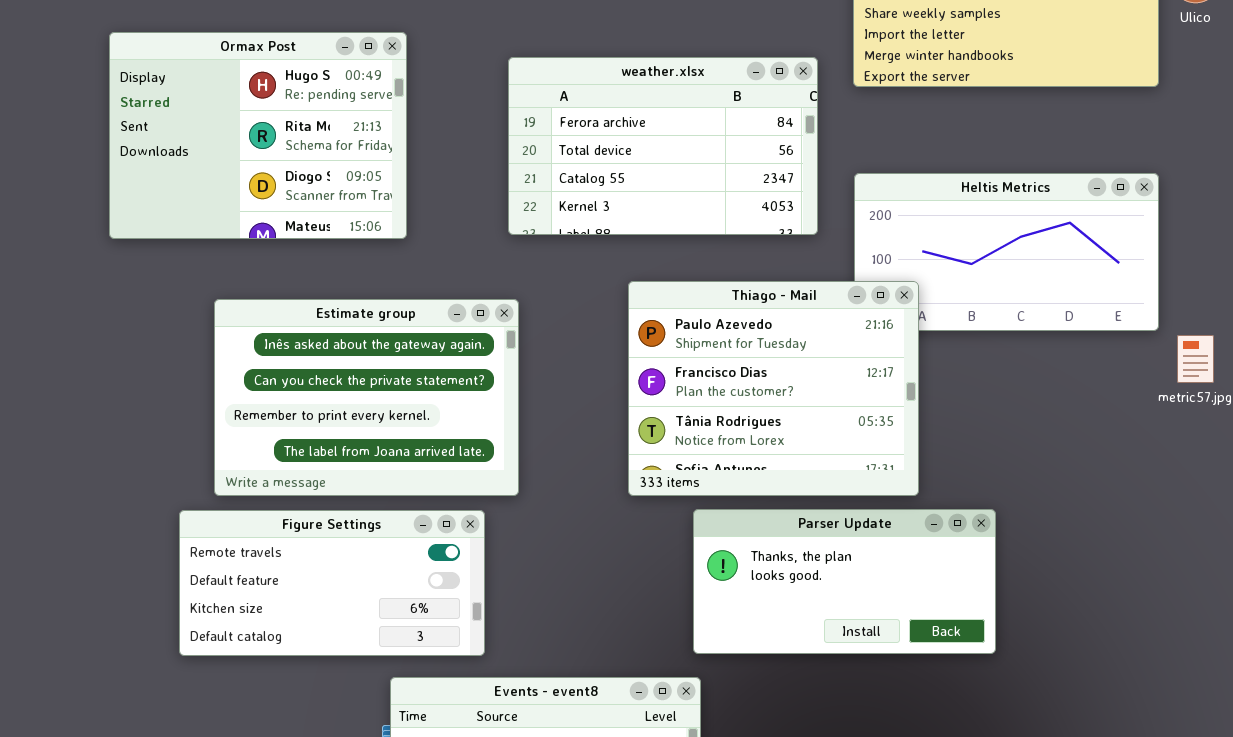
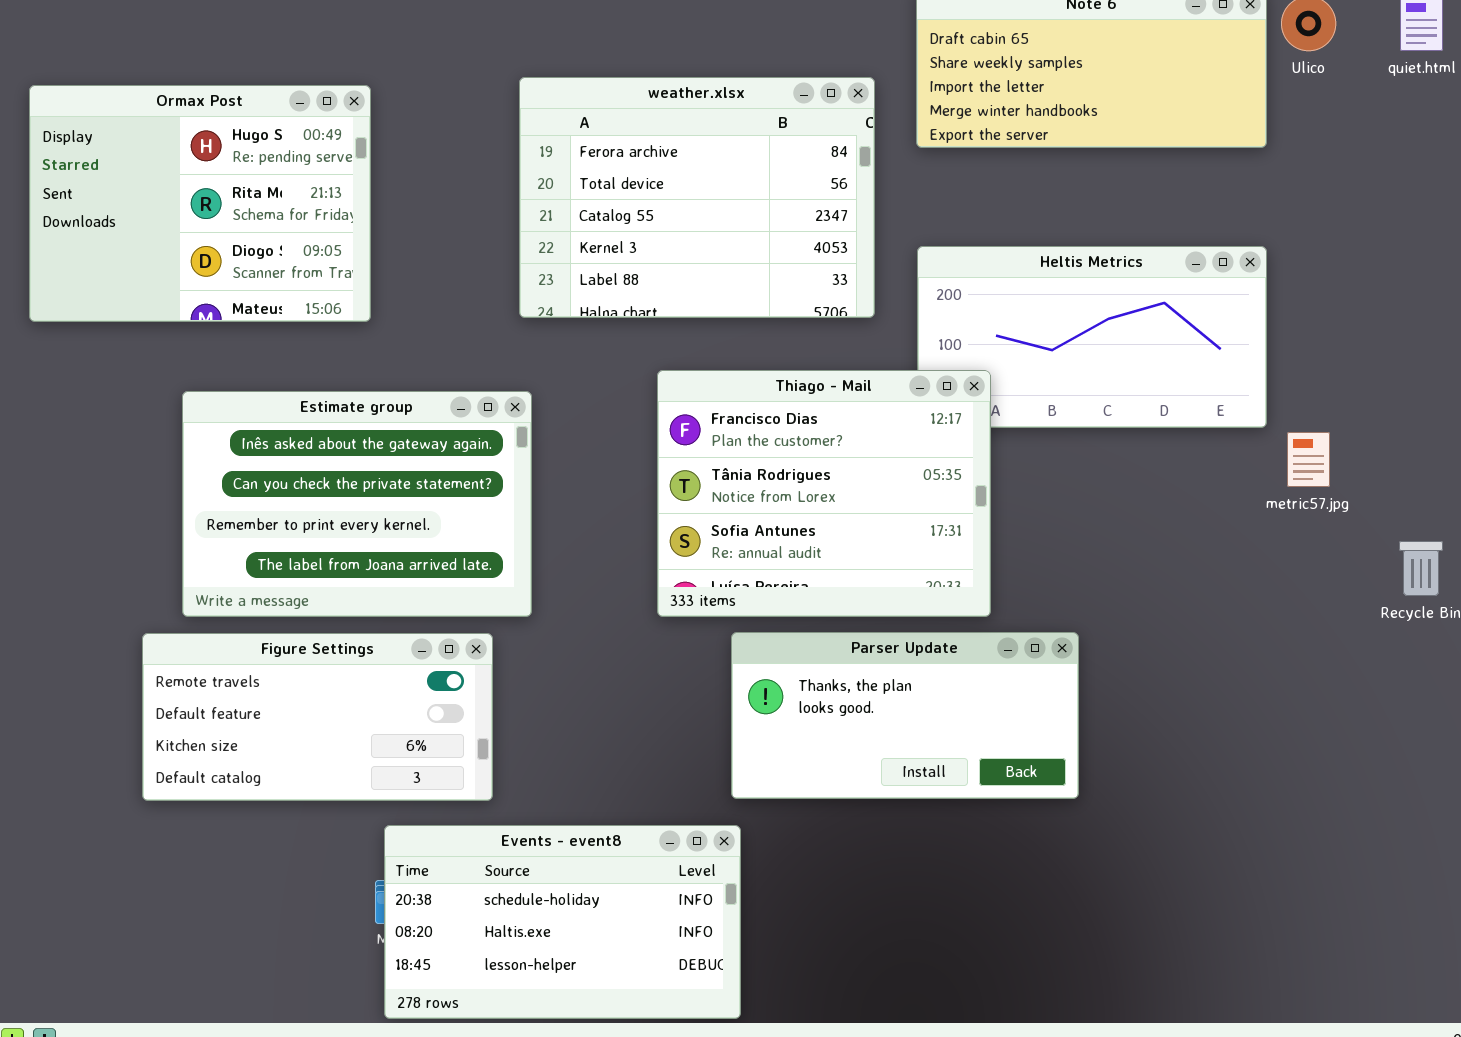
Ormax Post: [109,32,407,239] -> [29,85,371,322], moved
weather.xlsx: [508,57,818,235] -> [519,77,875,318], resized
Thiago - Mail: [628,281,919,496] -> [657,370,991,617], scrolled down 1 row

